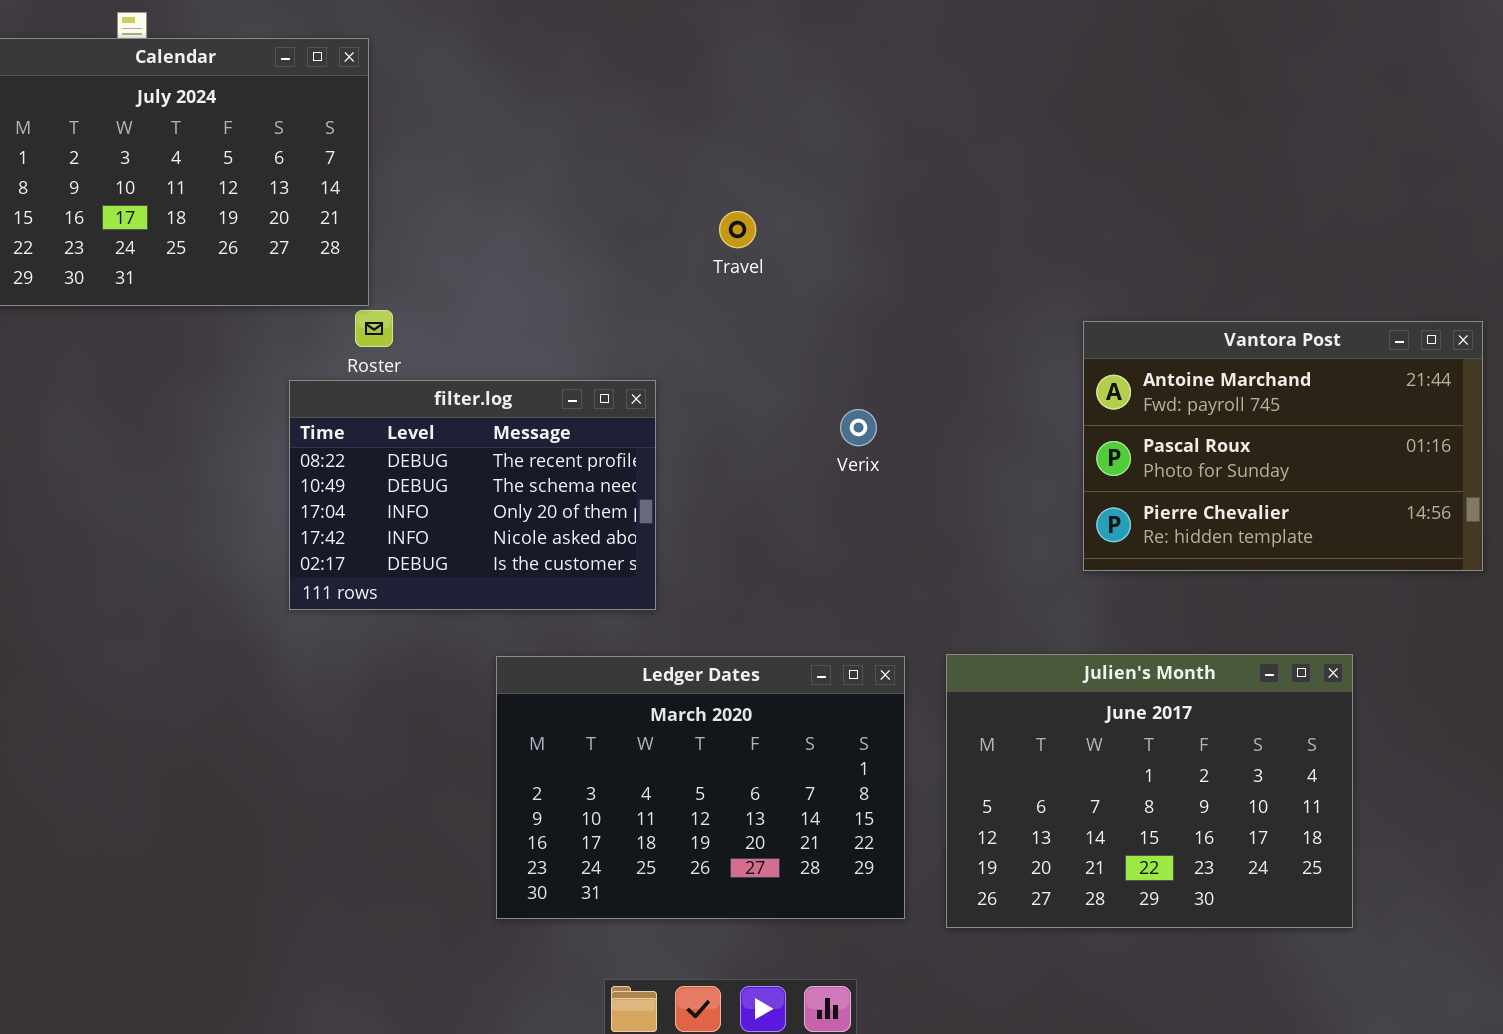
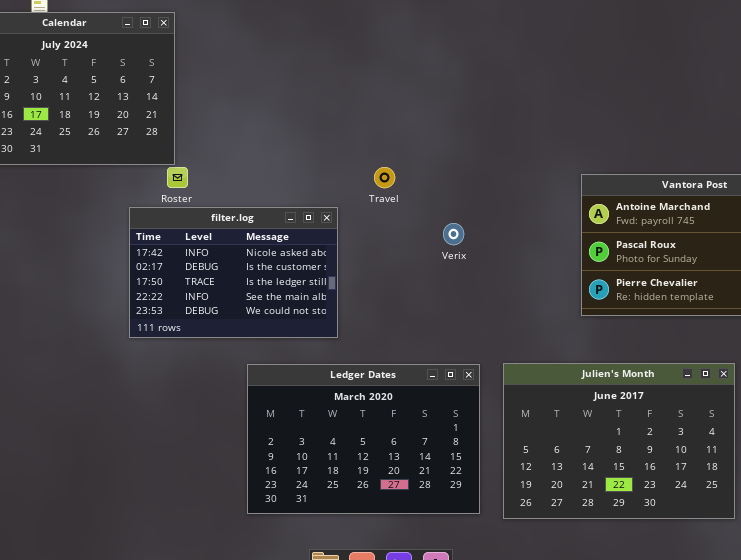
Travel: [719,211,756,248] -> [374,167,395,188], moved
filter.log: [289,380,656,610] -> [129,207,338,338], scrolled down 3 rows

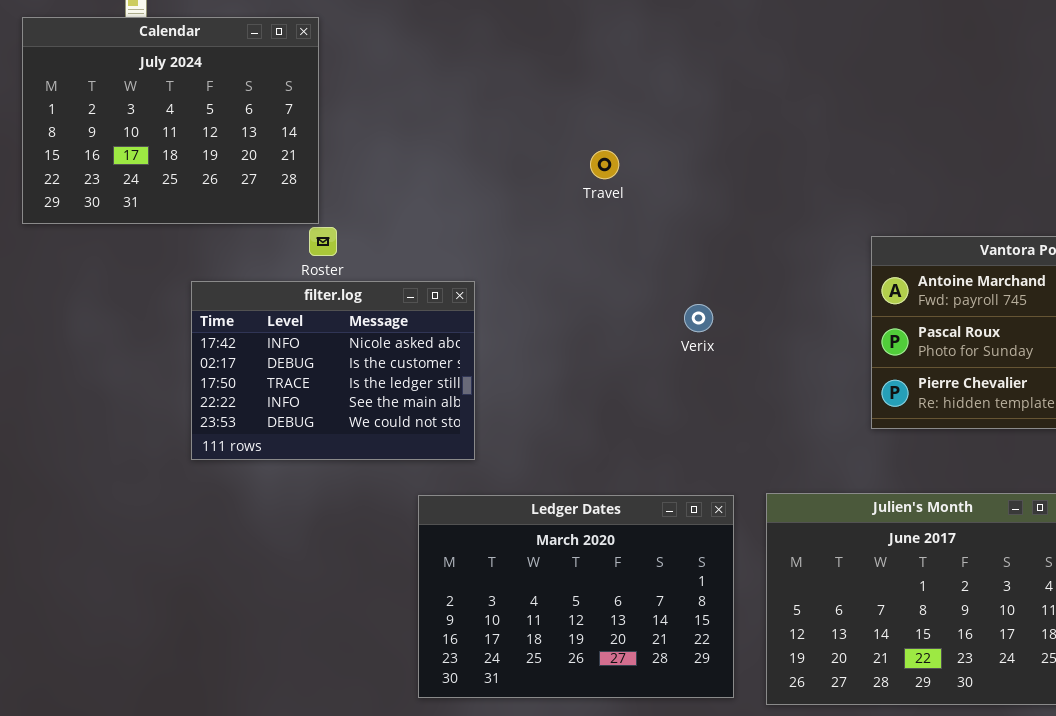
Travel: [374,167,395,188] -> [590,150,619,179], moved
filter.log: [129,207,338,338] -> [191,281,475,460], moved

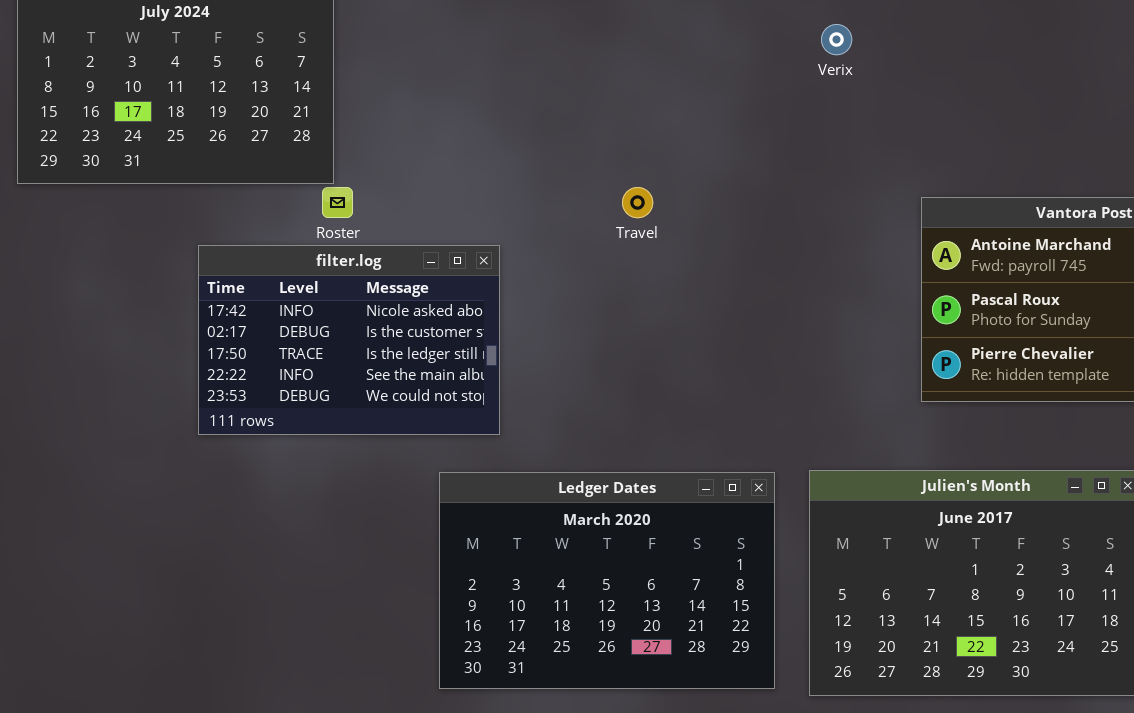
Travel: [590,150,619,179] -> [622,187,653,218], moved
Verix: [684,304,713,332] -> [821,24,852,55], moved

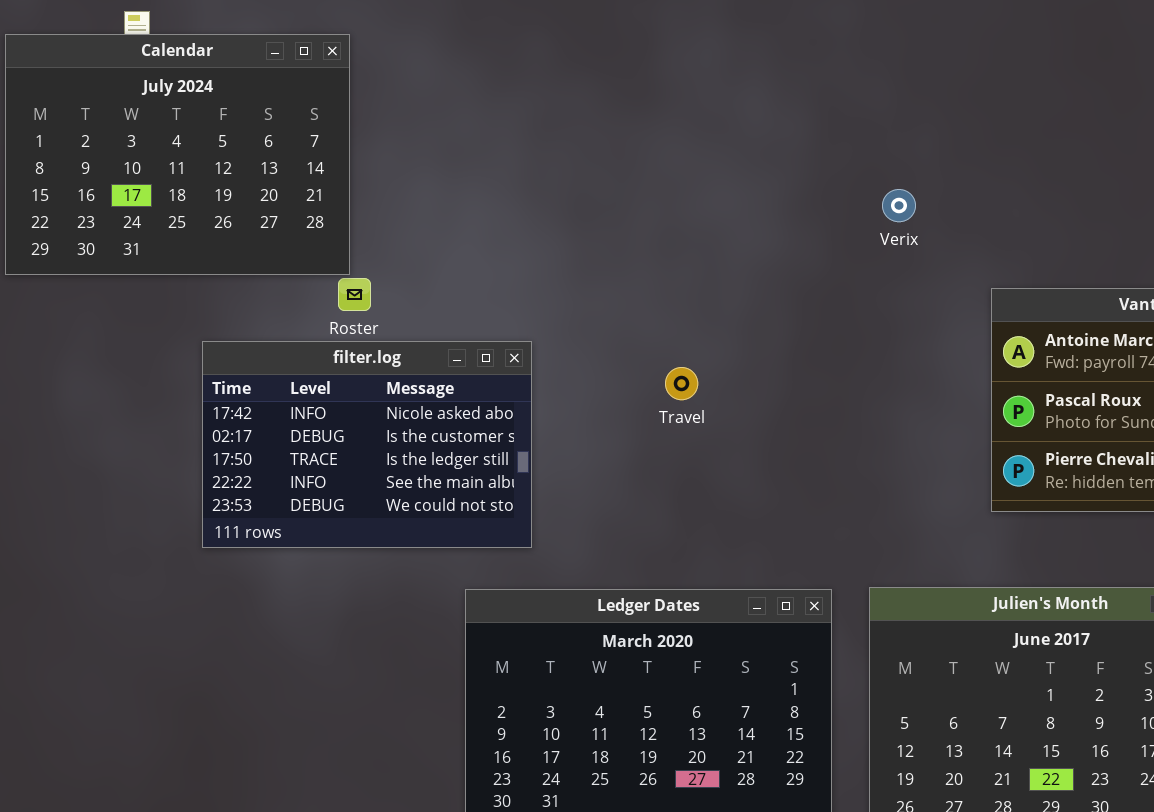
Verix: [821,24,852,55] -> [882,189,916,222], moved
Travel: [622,187,653,218] -> [665,367,698,400], moved

